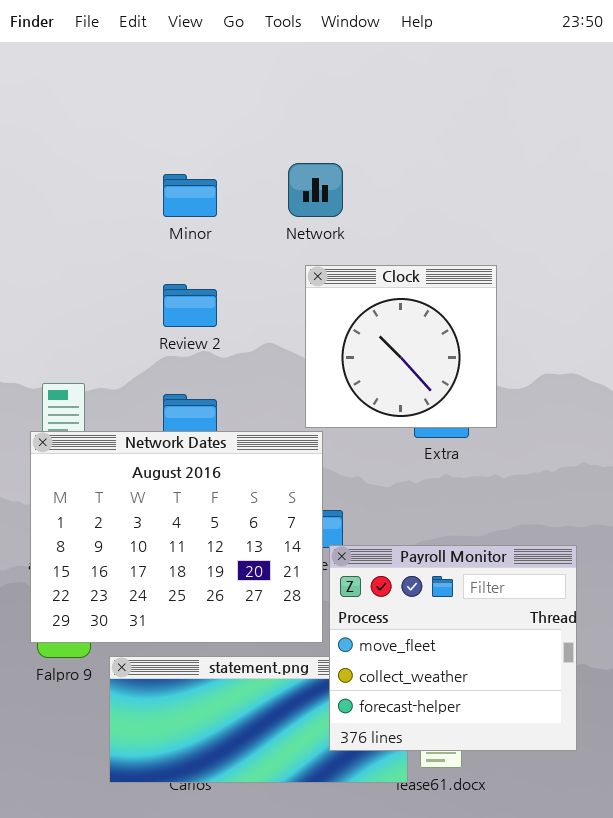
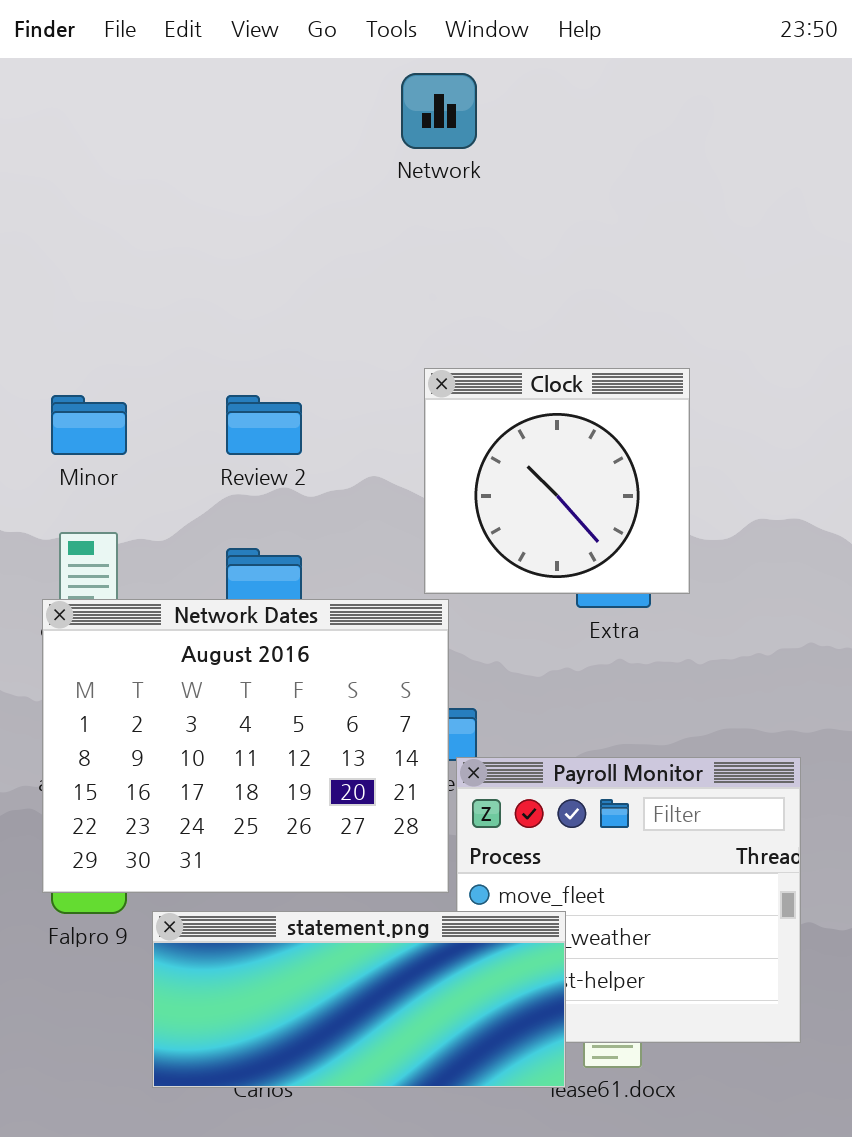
Network: [288,163,343,217] -> [401,73,477,149], moved
Minor: [163,174,217,217] -> [51,395,127,455], moved
statement.png: [109,656,408,783] -> [152,911,566,1088], raised

